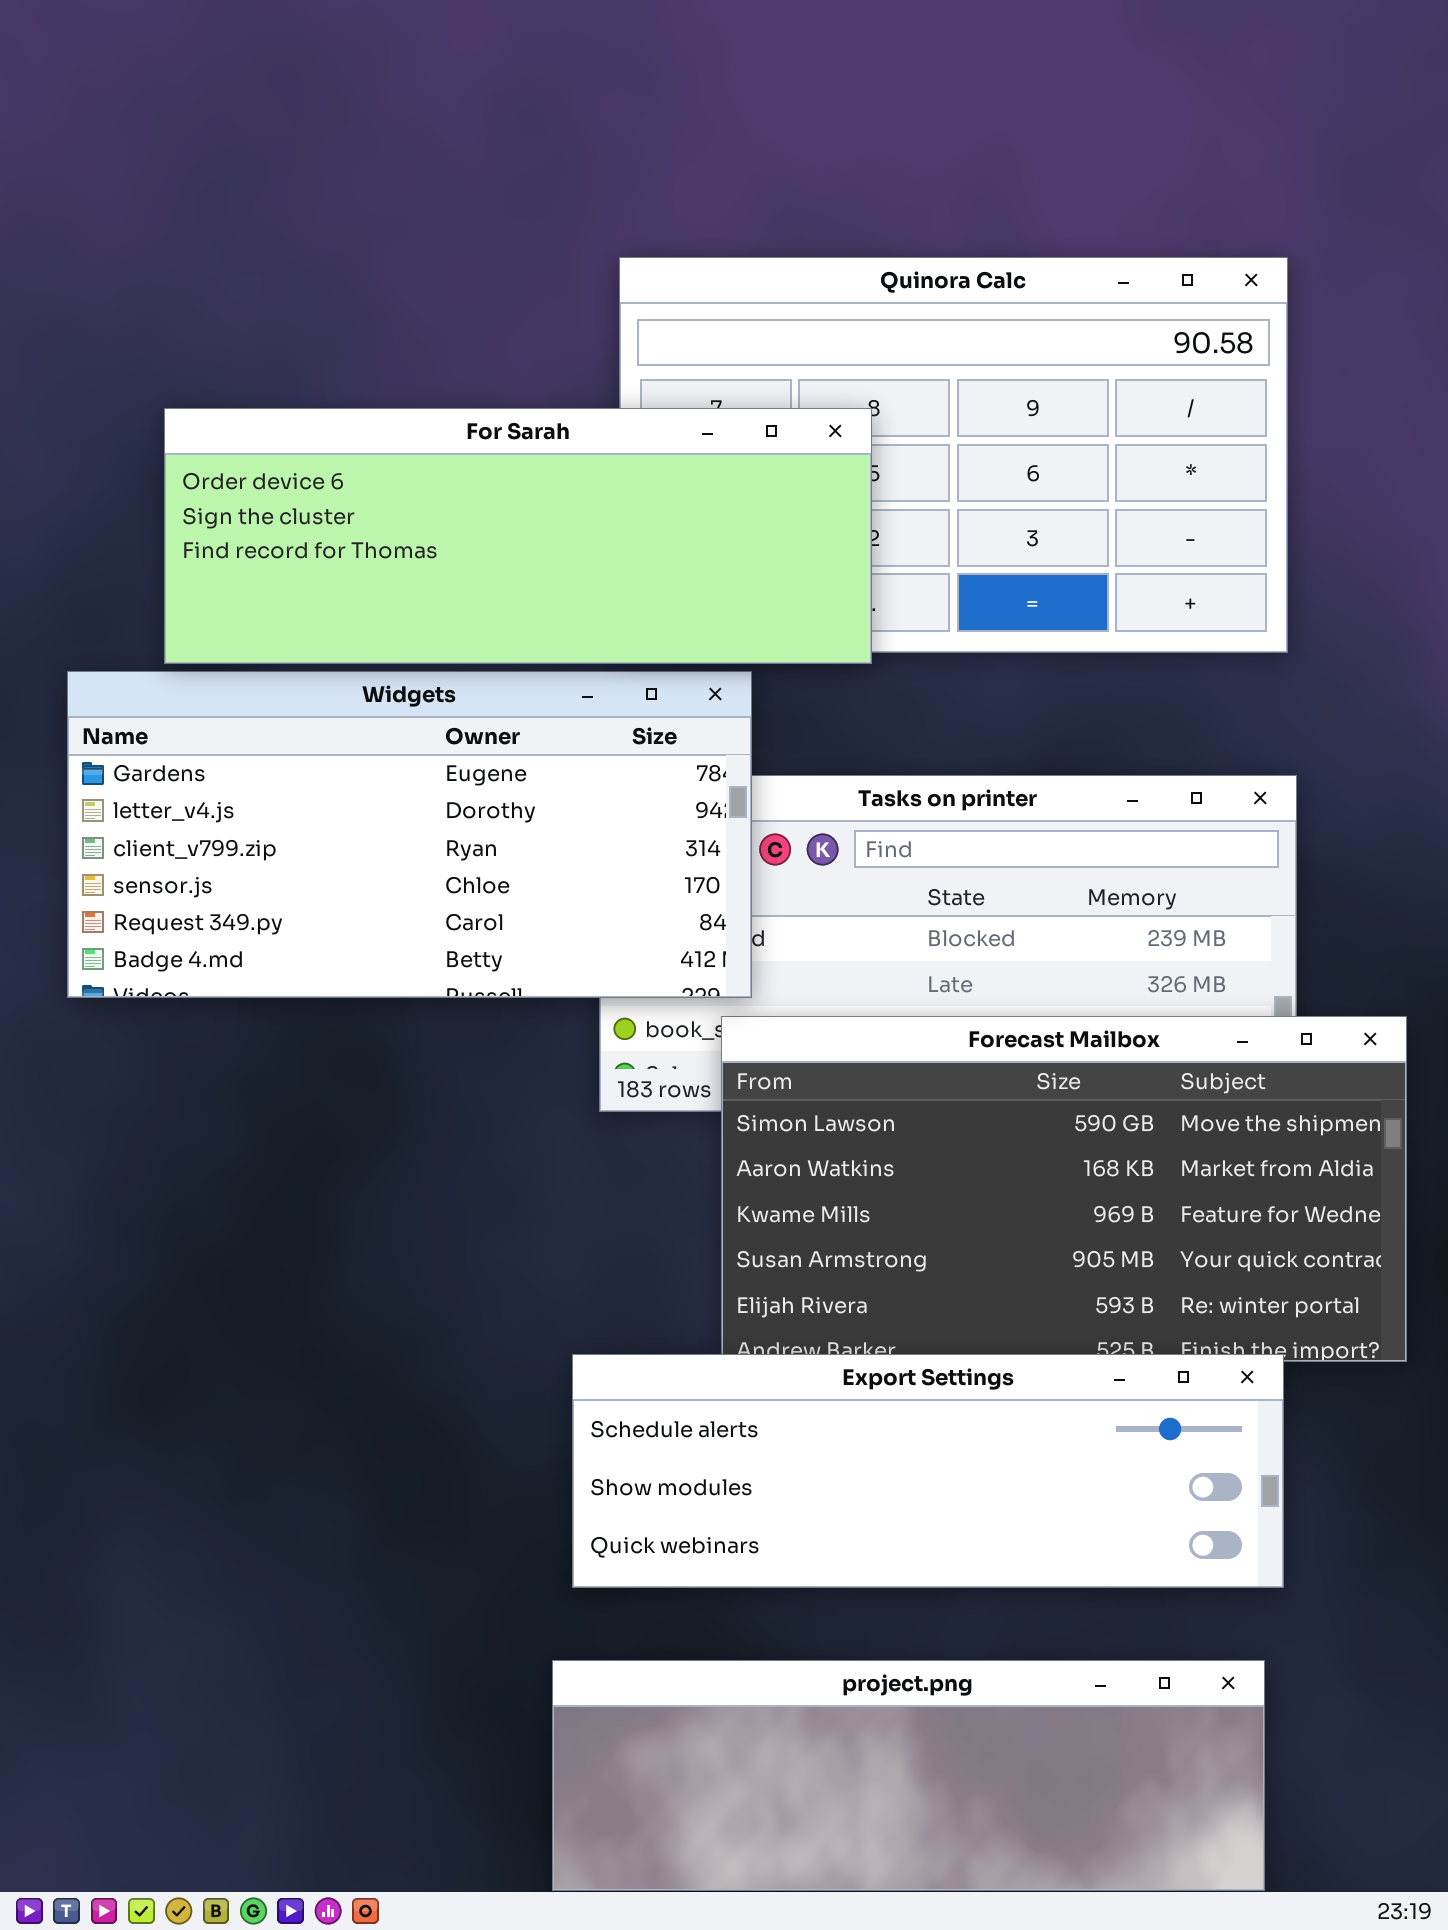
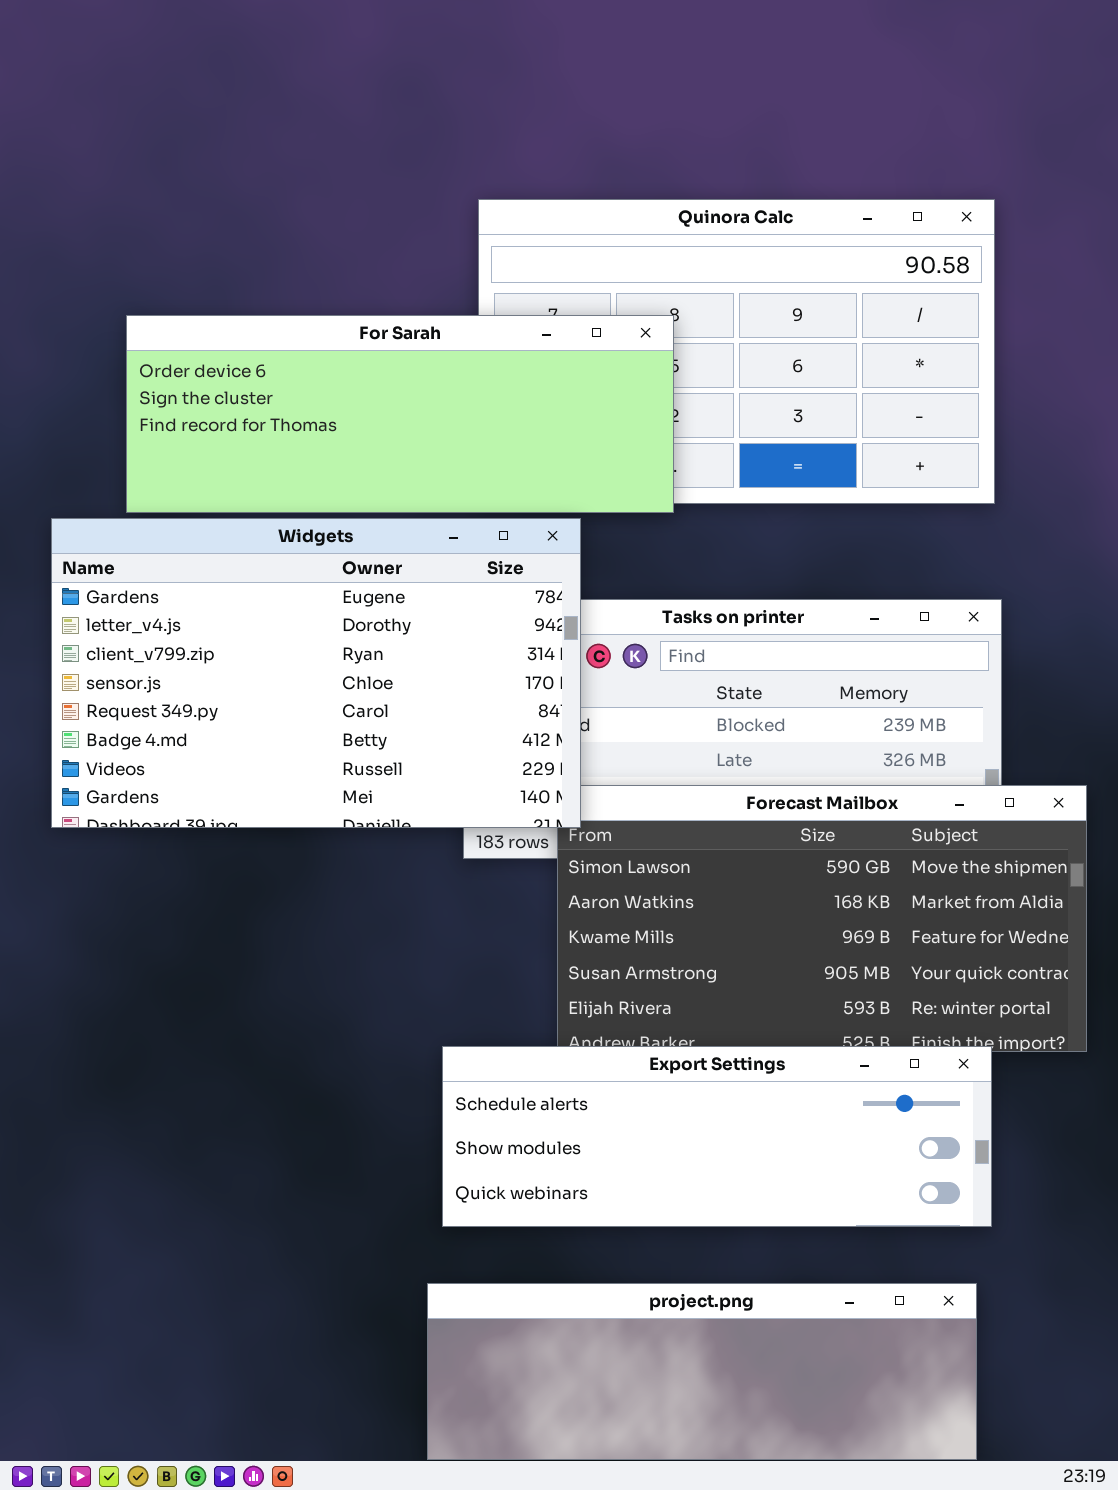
Widgets: [67,671,752,998] -> [51,518,581,828], resized

